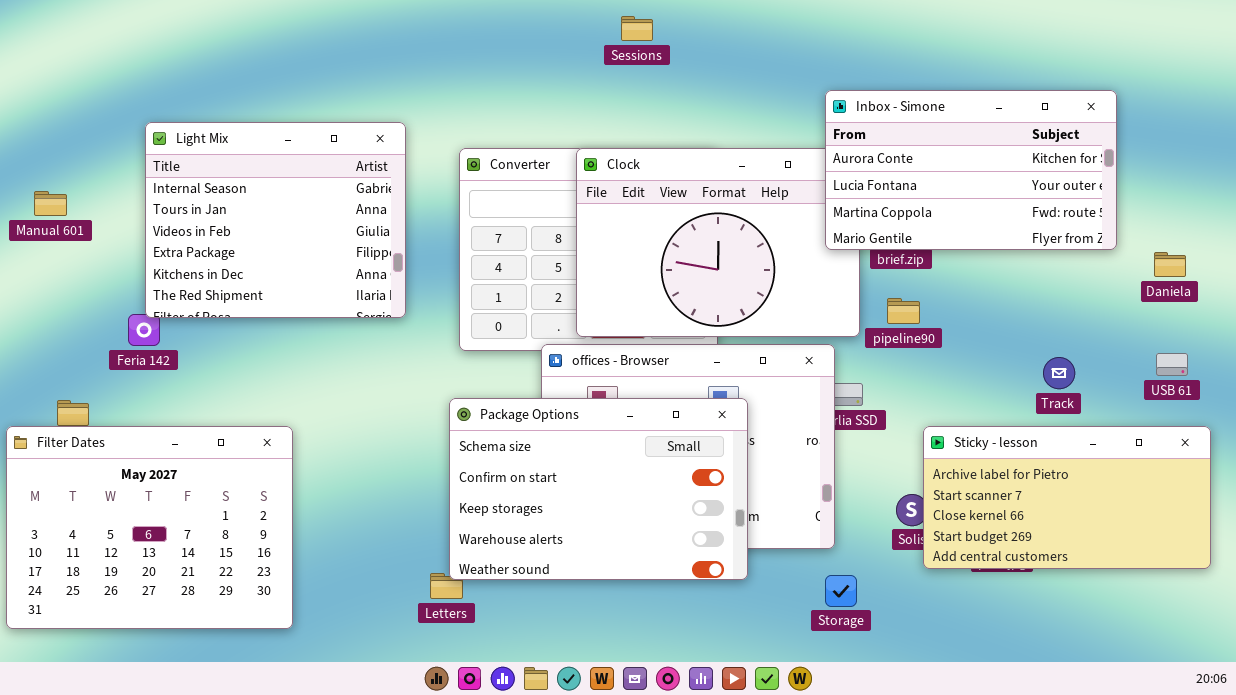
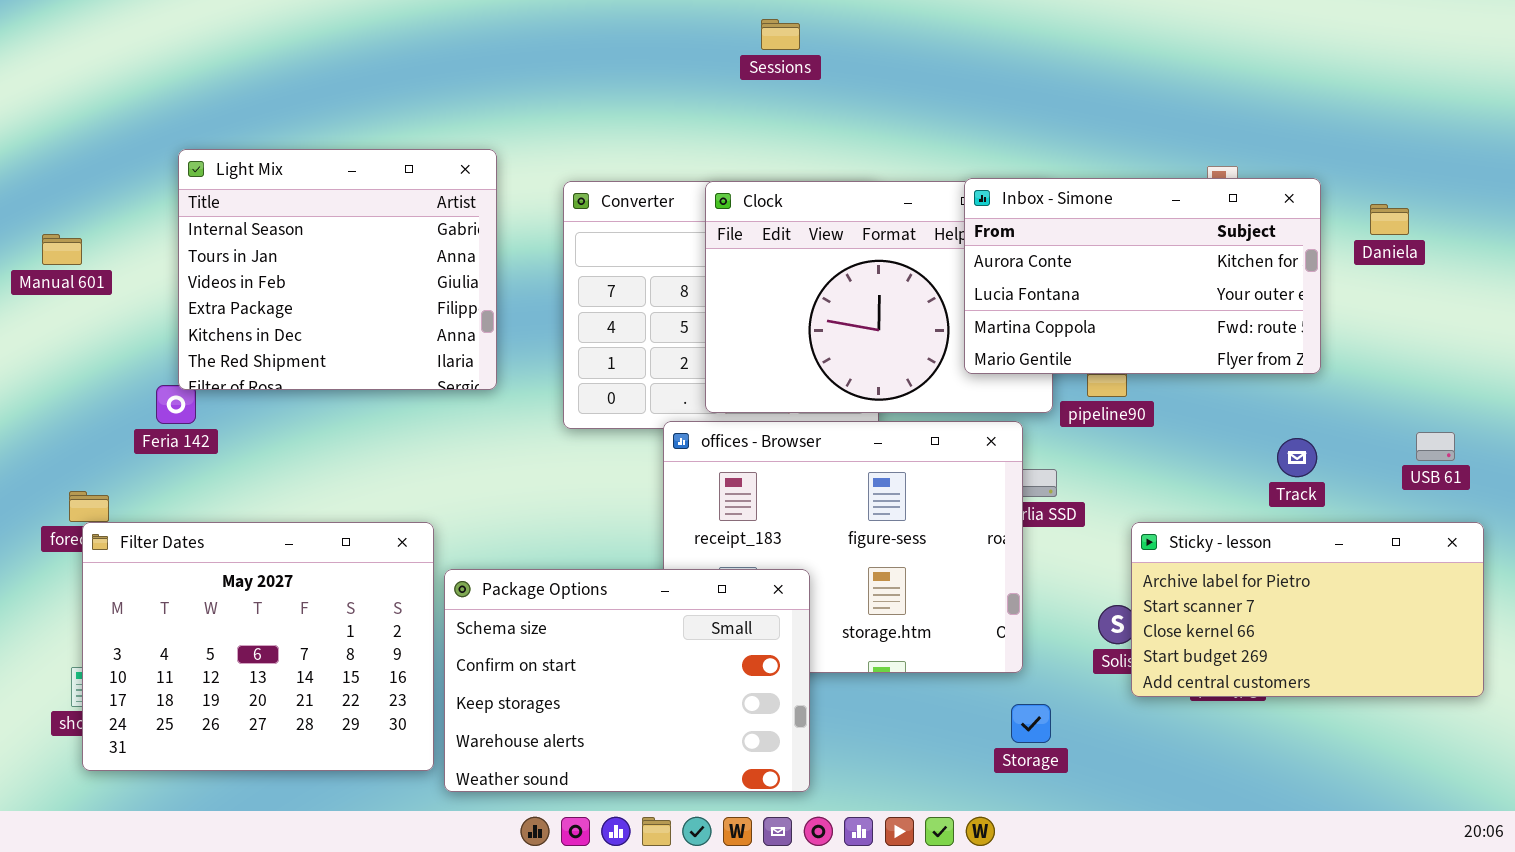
Inbox - Simone: [825,90,1117,250] -> [964,178,1321,374], moved
Daniela: [1154,252,1186,277] -> [1370,204,1409,235], moved
Package Options: [449,398,748,580] -> [444,569,810,792], moved
Filter Dates: [6,426,293,629] -> [82,522,434,771], moved

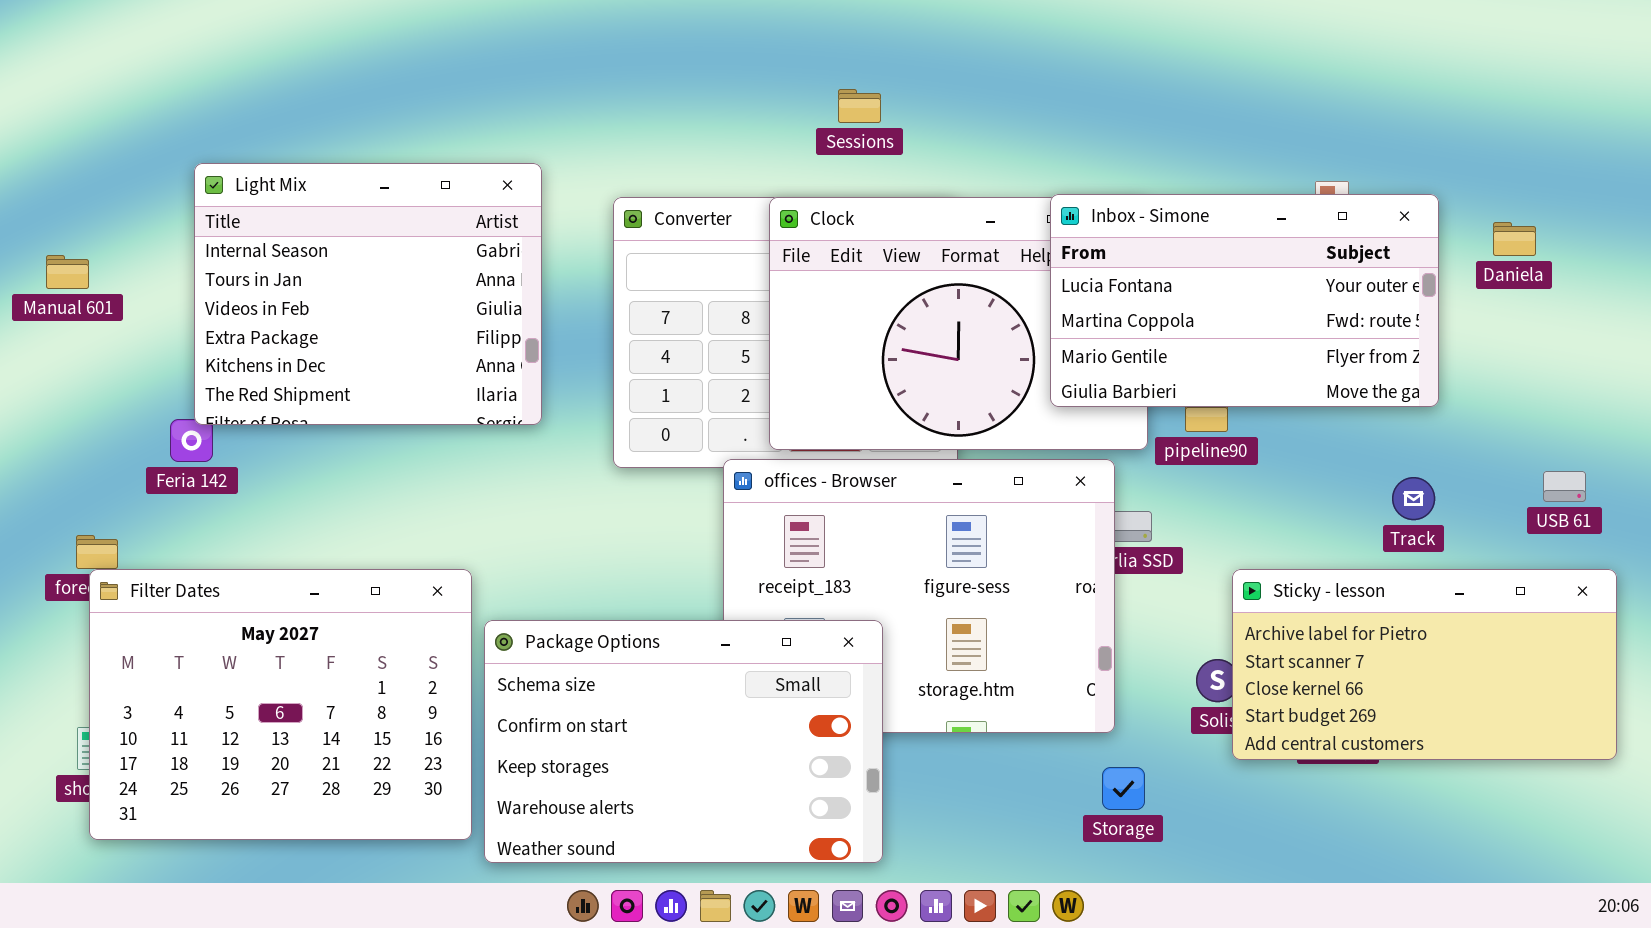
Sessions: [761,19,800,50] -> [838,89,881,123], moved
Inbox - Simone: [964,178,1321,374] -> [1050,194,1439,407], scrolled down 1 row

